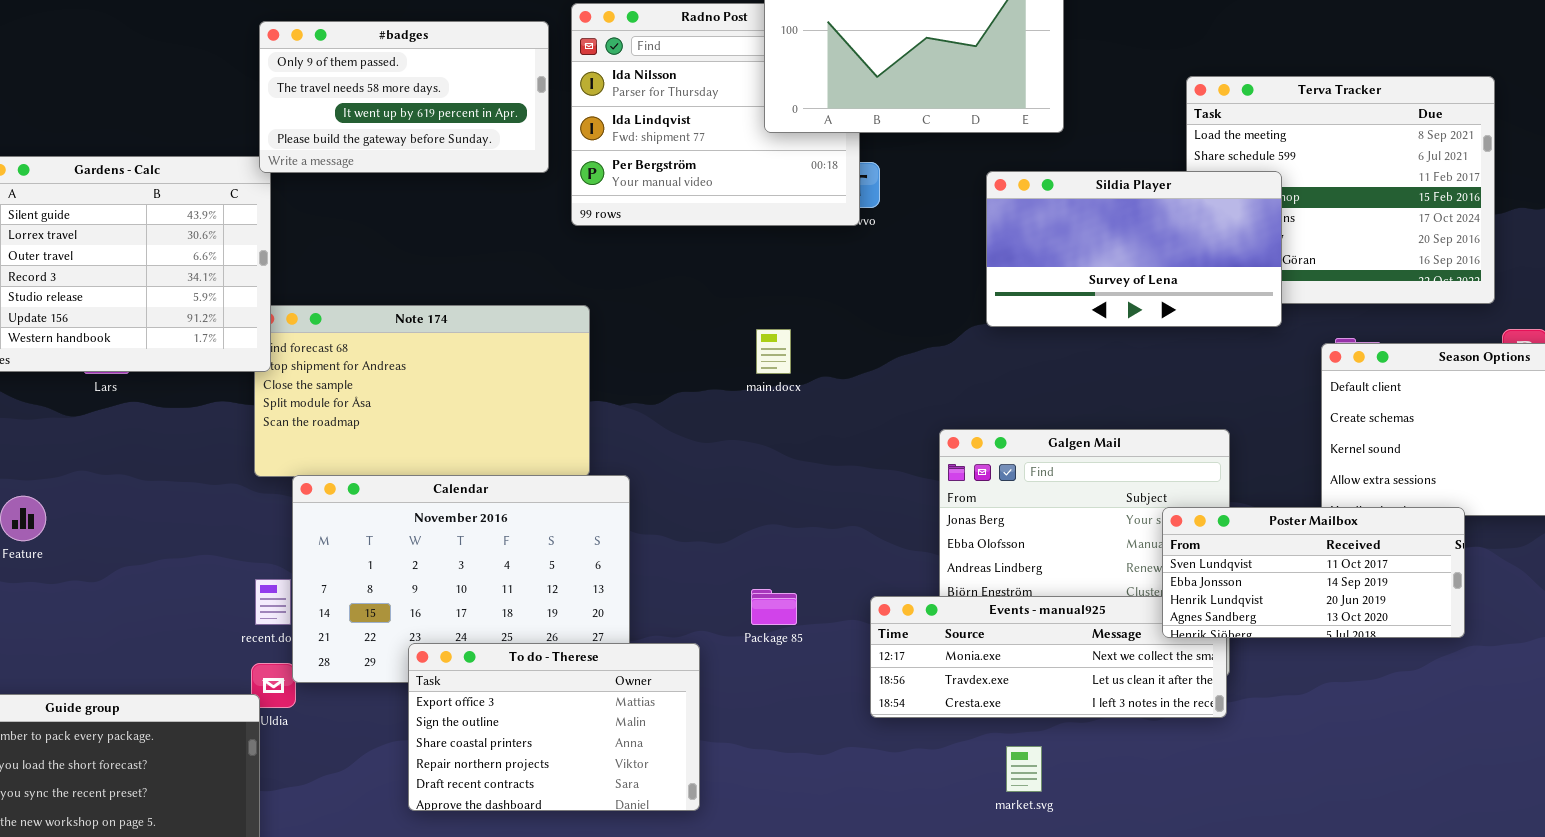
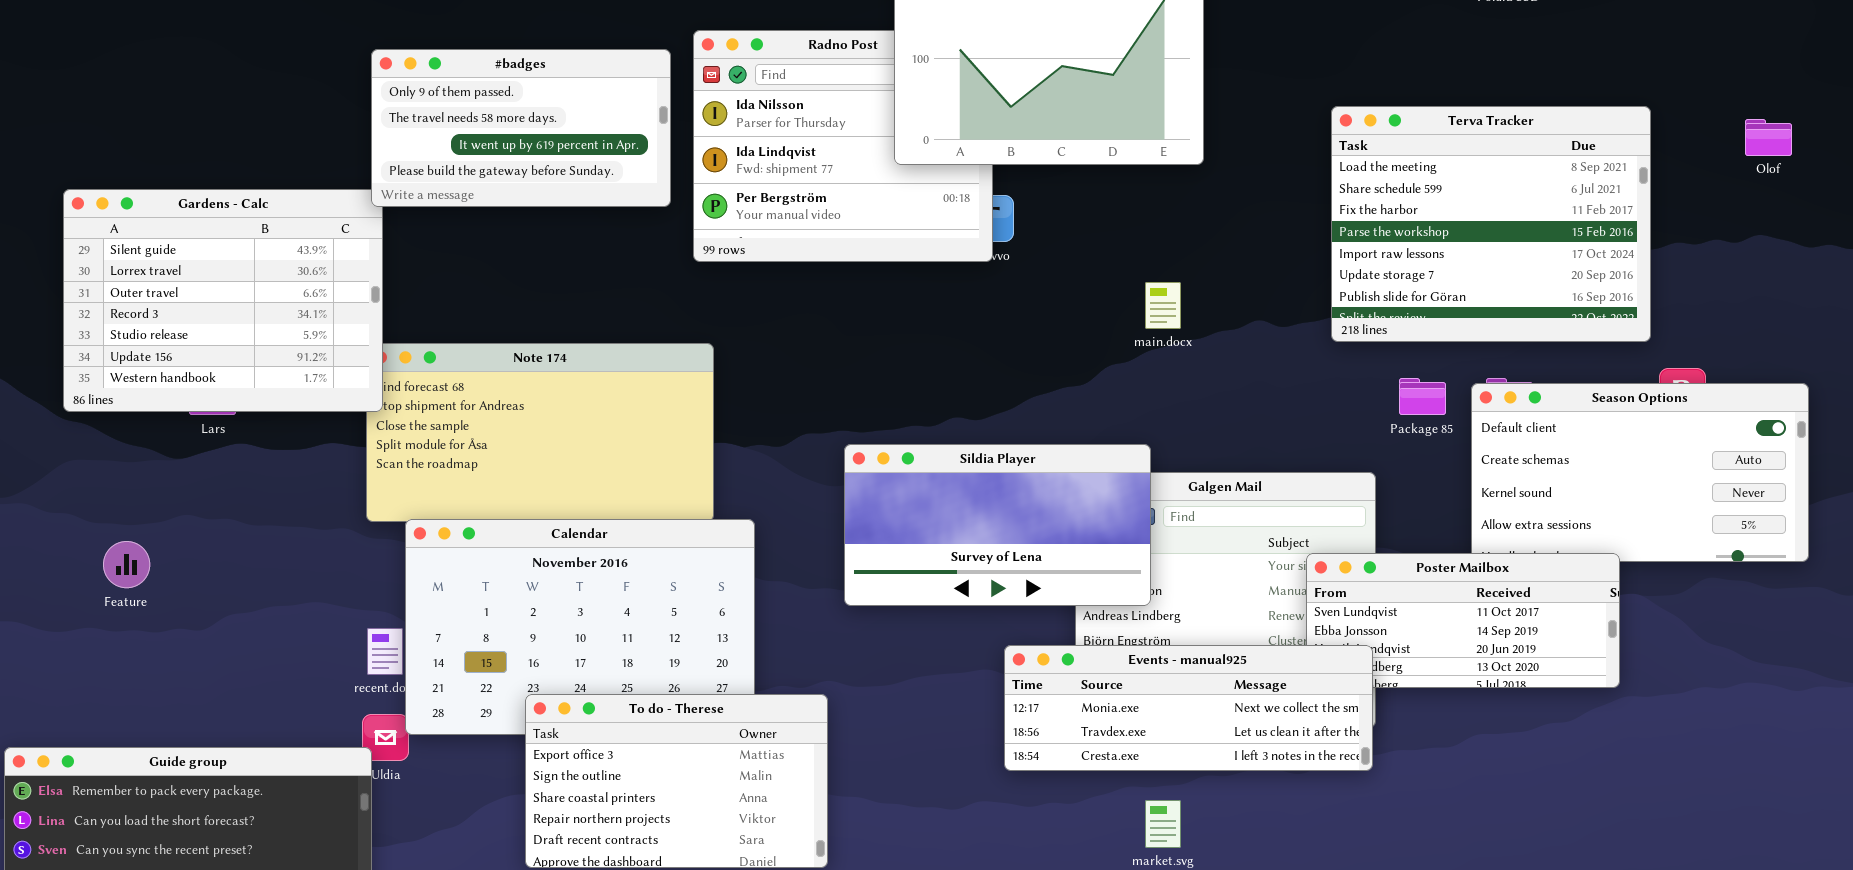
Sildia Player: [986,171,1282,327] -> [844,444,1151,606], moved
main.docx: [756,329,791,374] -> [1145,282,1181,329], moved
Package 85: [751,589,797,625] -> [1399,378,1446,415], moved
Events - manual925: [870,596,1227,718] -> [1004,645,1373,771], raised

